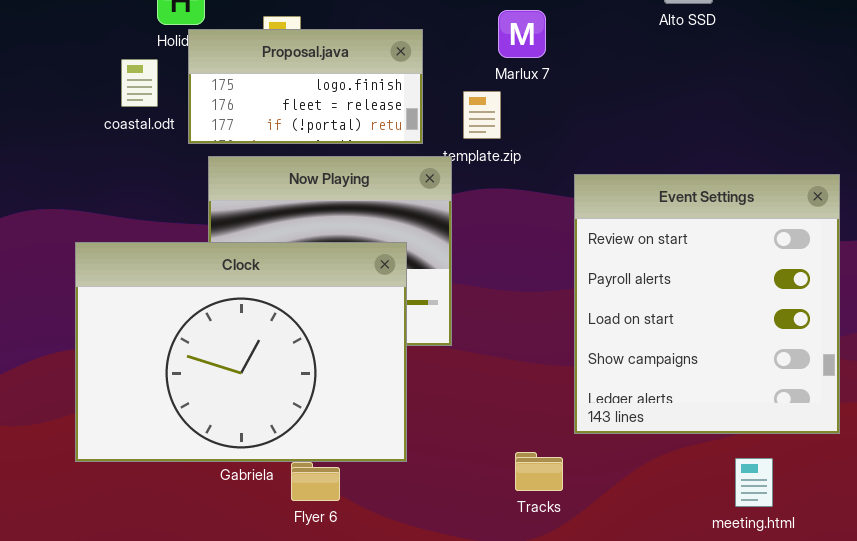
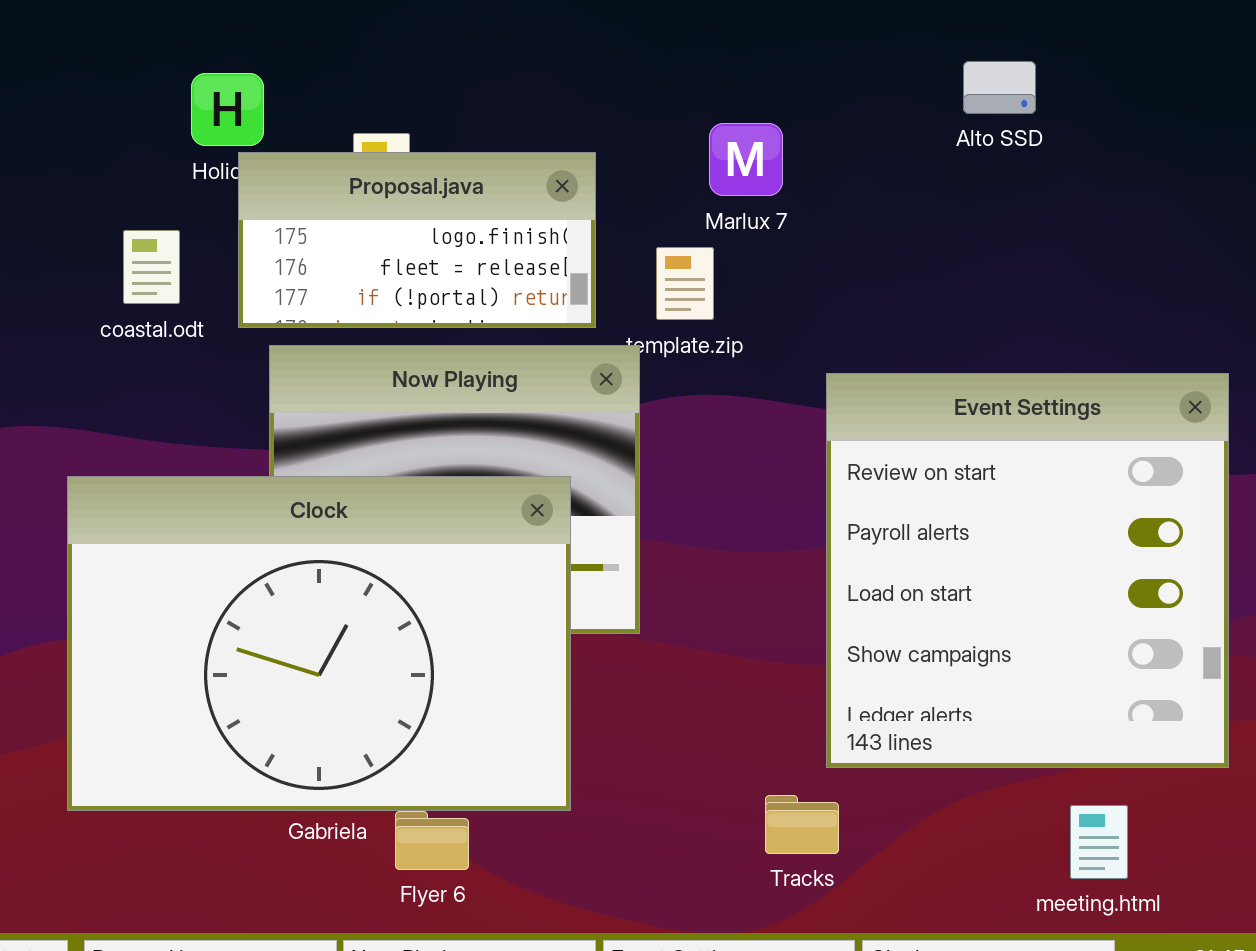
coastal.odt: [121,59,158,107] -> [123,230,180,304], moved
Tracks: [515,452,563,491] -> [765,795,839,854], moved

